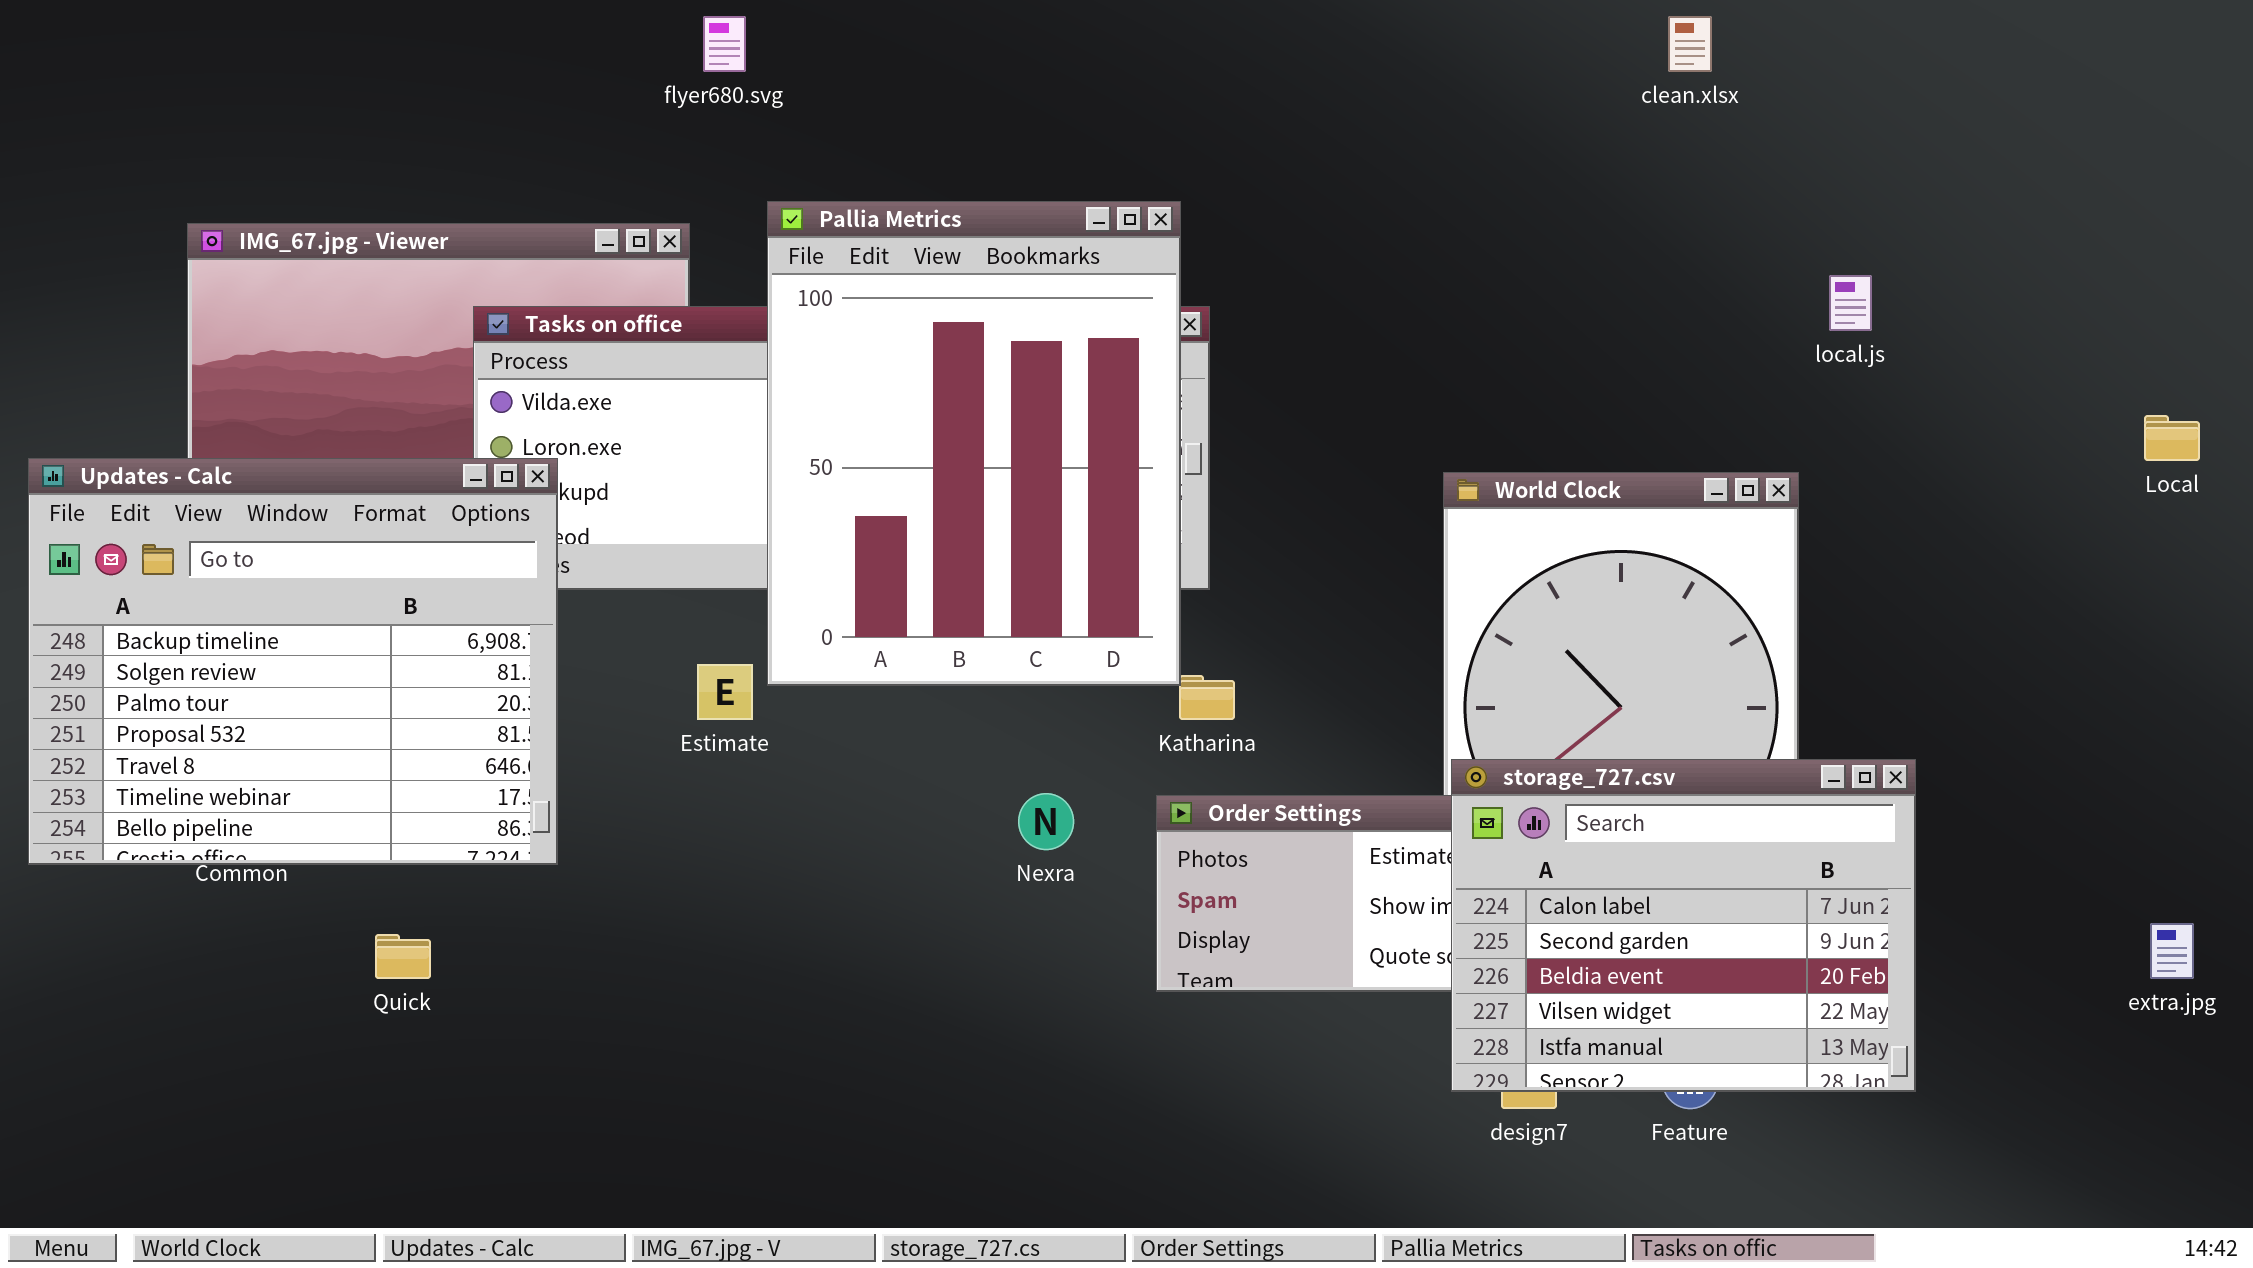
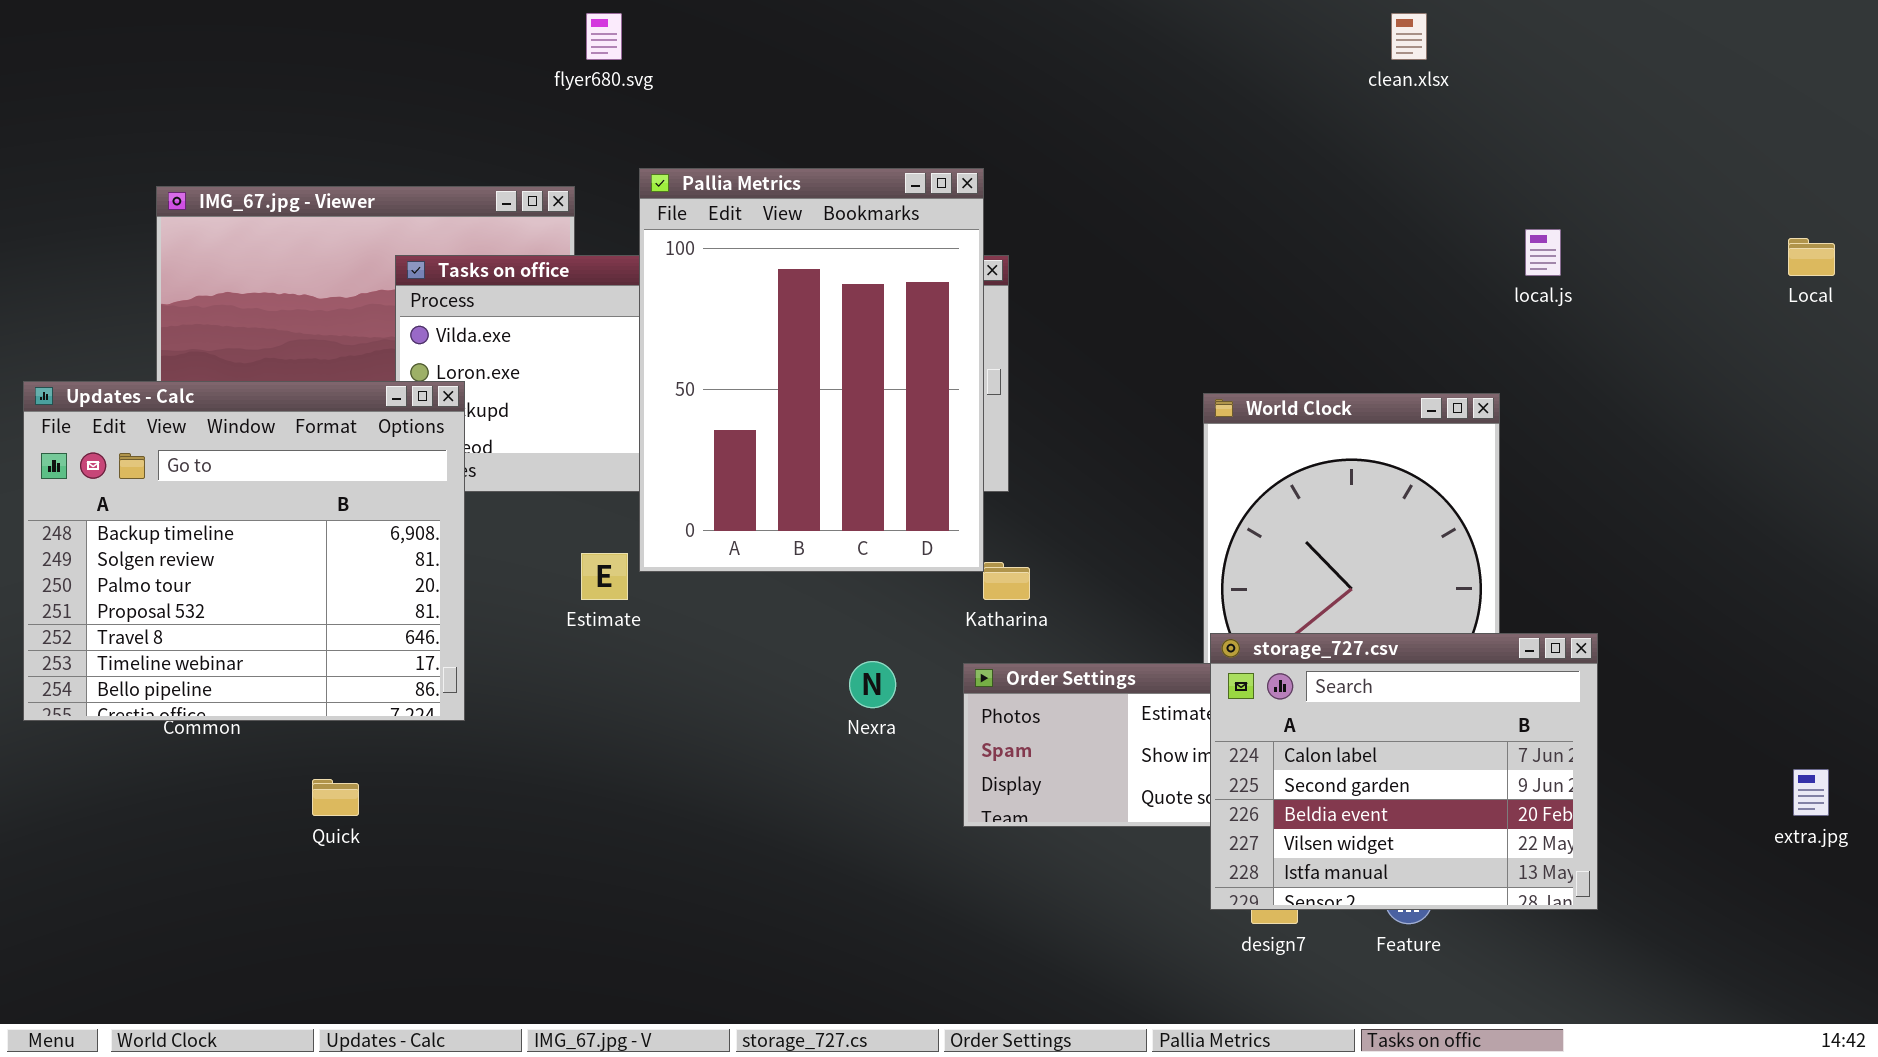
Local: [2144,415,2200,461] -> [1788,238,1835,276], moved

